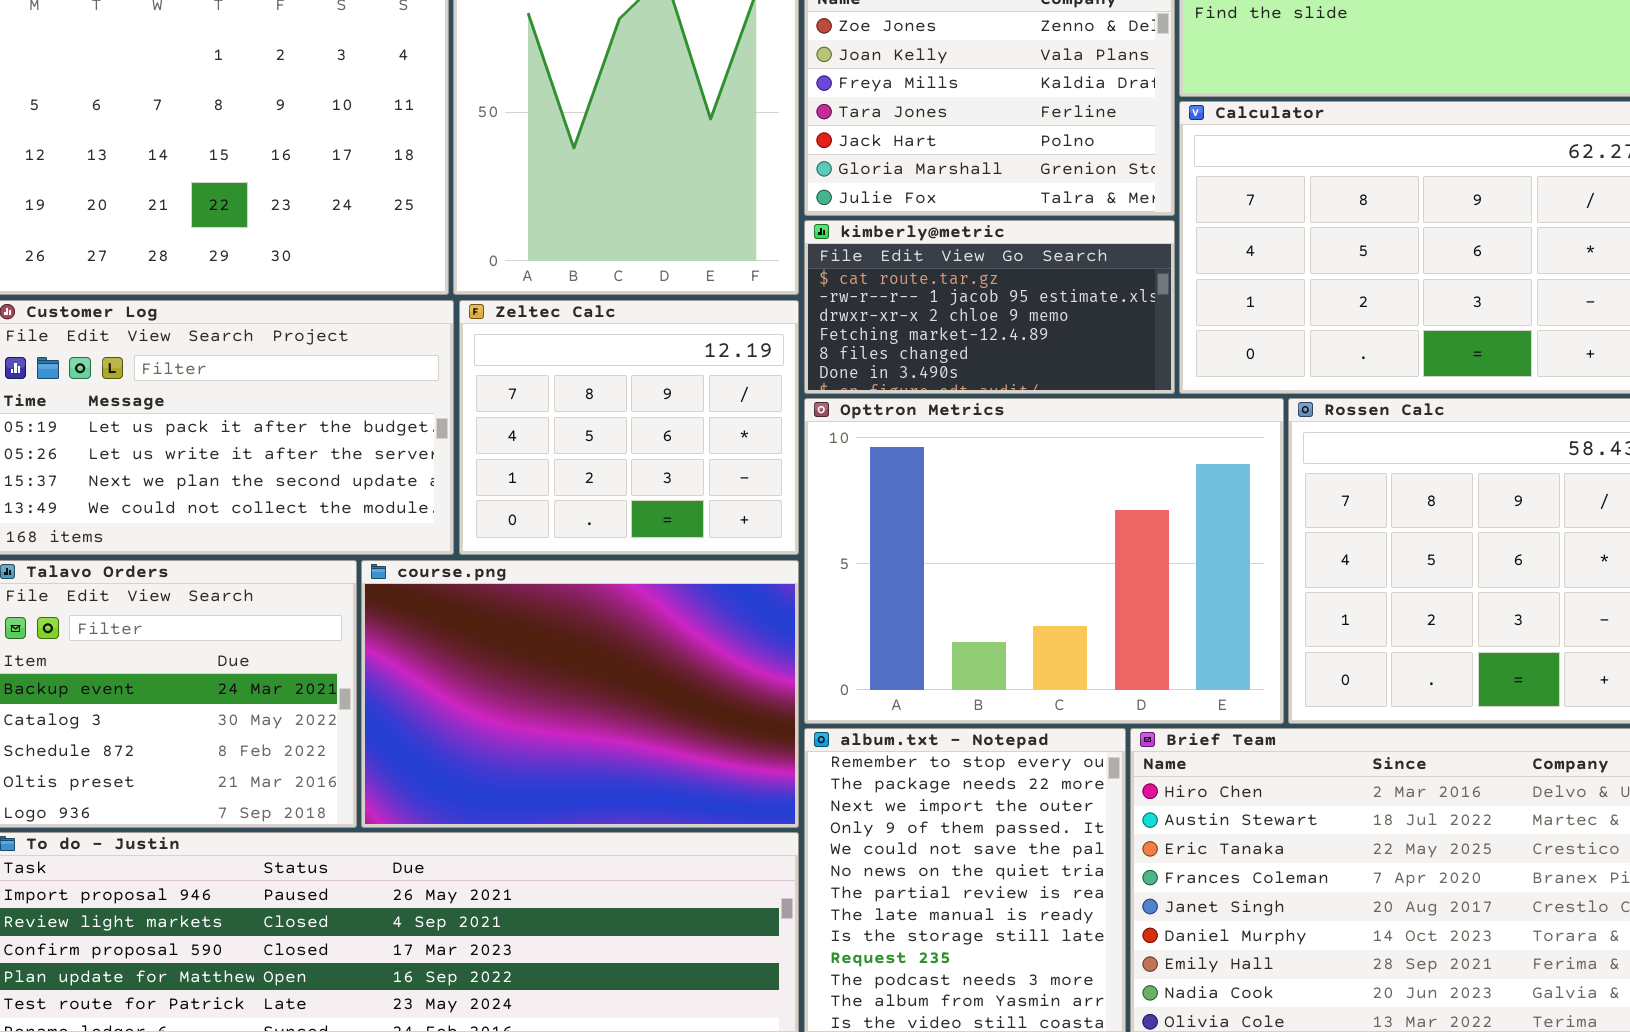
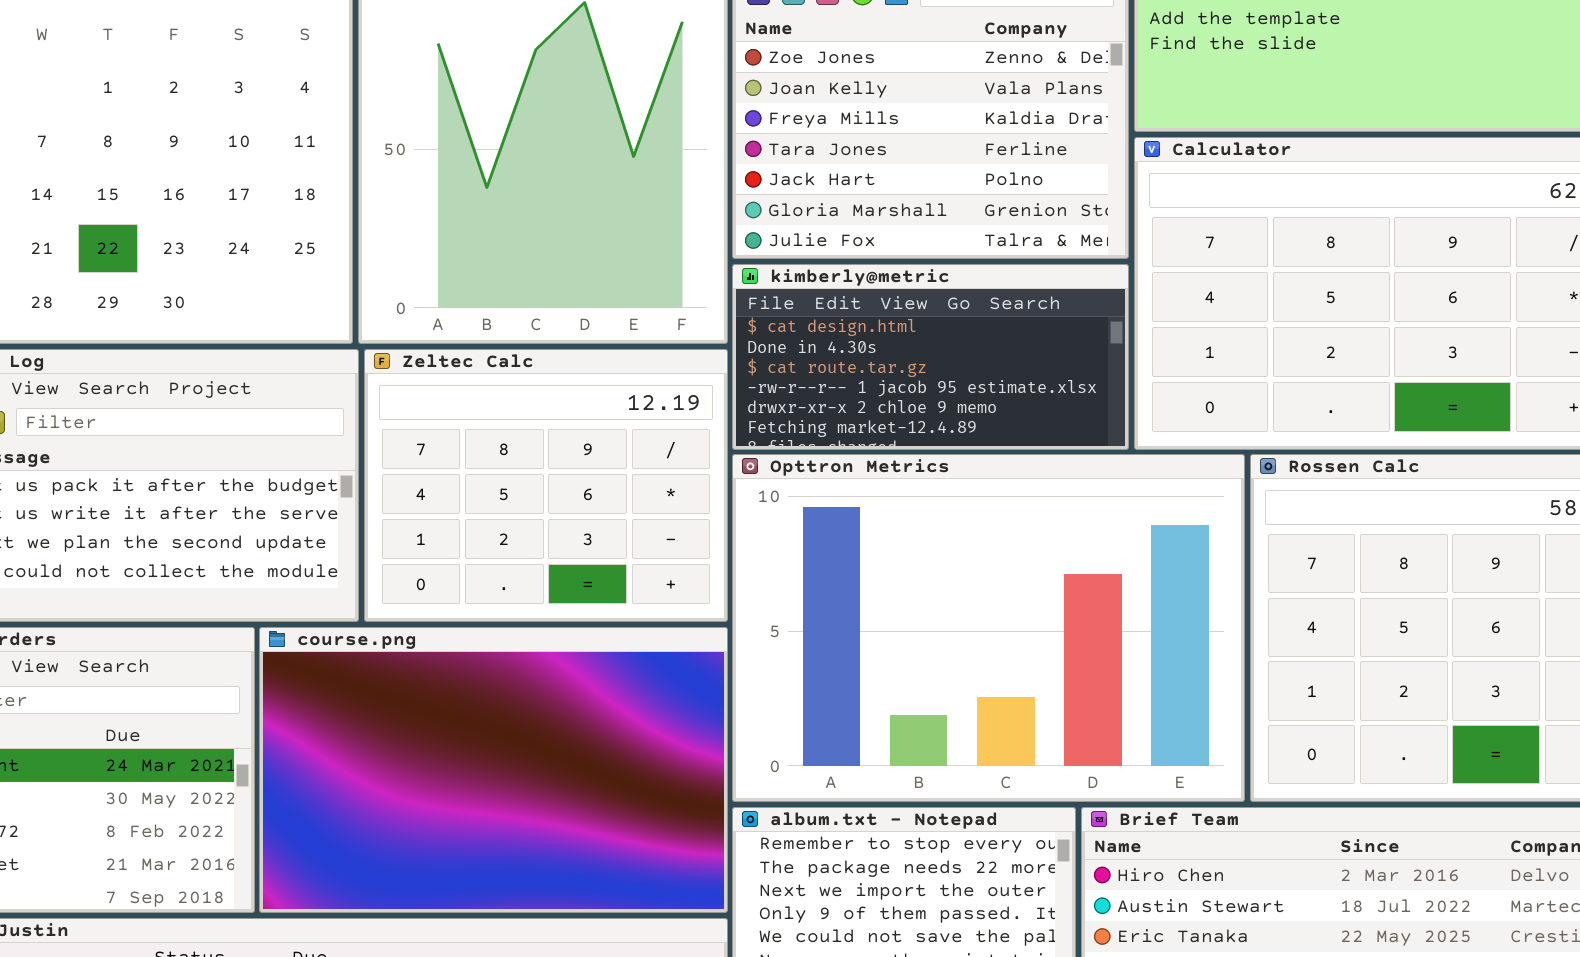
kimberly@metric: [804,220,1175,394] -> [732,264,1129,450], scrolled up 2 rows

